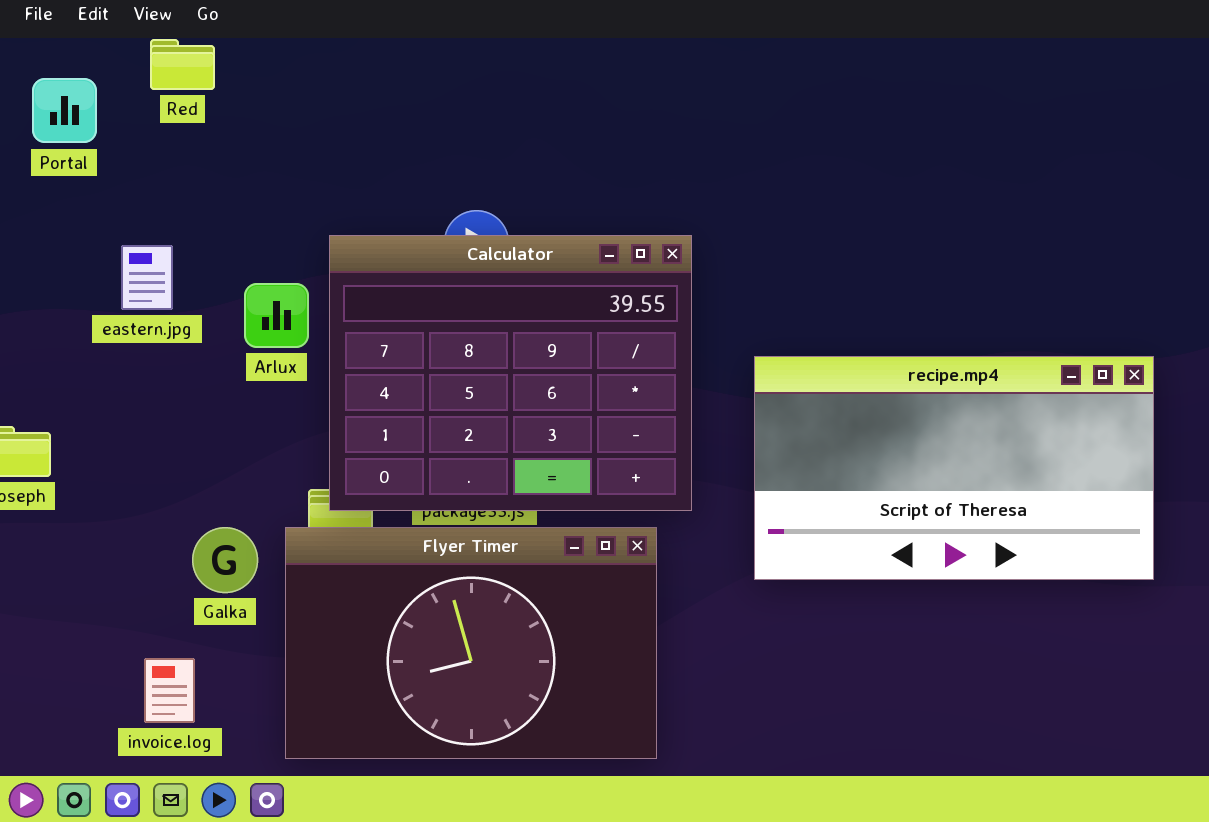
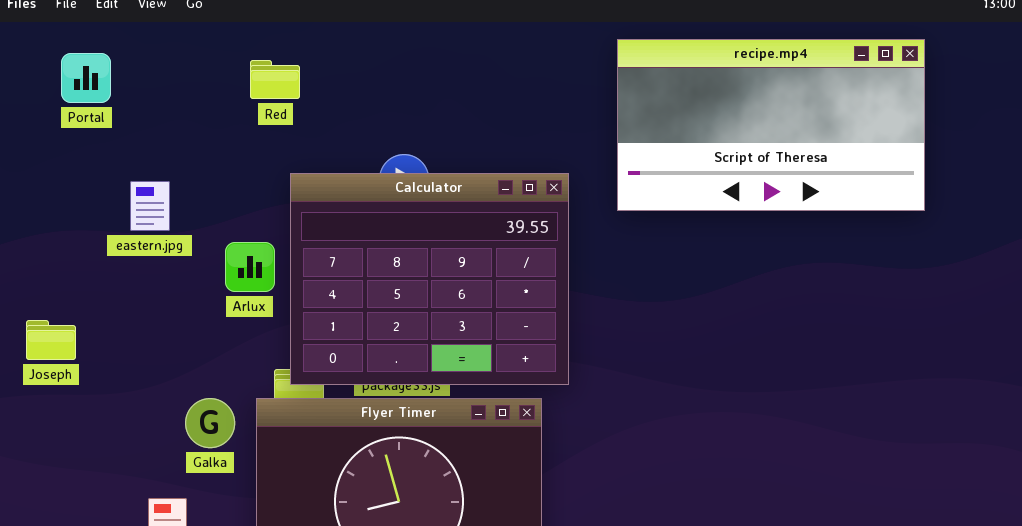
Red: [150,39,215,90] -> [250,60,300,99], moved
Arlux: [244,283,309,348] -> [225,242,275,292], moved
recipe.mp4: [754,356,1154,580] -> [617,39,925,211], moved

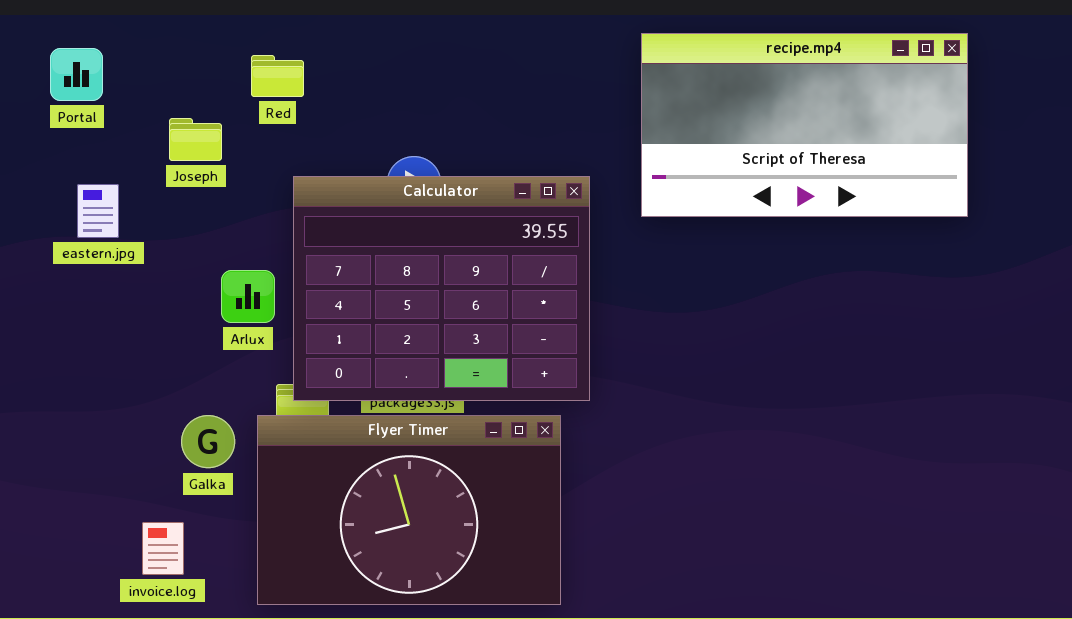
eastern.jpg: [130,181,170,231] -> [77,184,119,238], moved
Arlux: [225,242,275,292] -> [221,270,275,323], moved
Joseph: [26,320,76,360] -> [169,118,222,161], moved

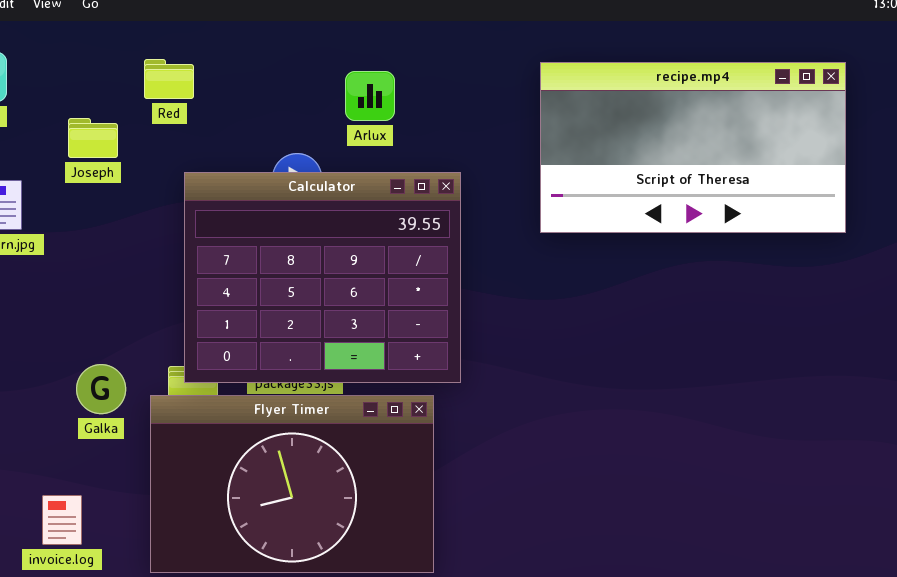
recipe.mp4: [641,33,968,217] -> [540,62,846,233], moved
Arlux: [221,270,275,323] -> [345,71,395,121], moved
Galka: [181,415,235,468] -> [76,364,126,414], moved

